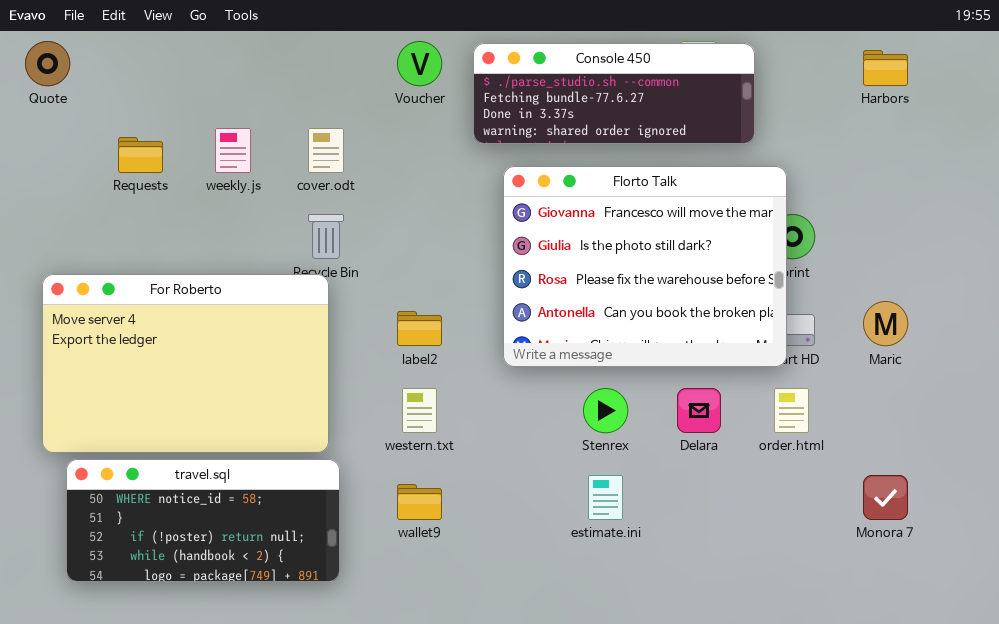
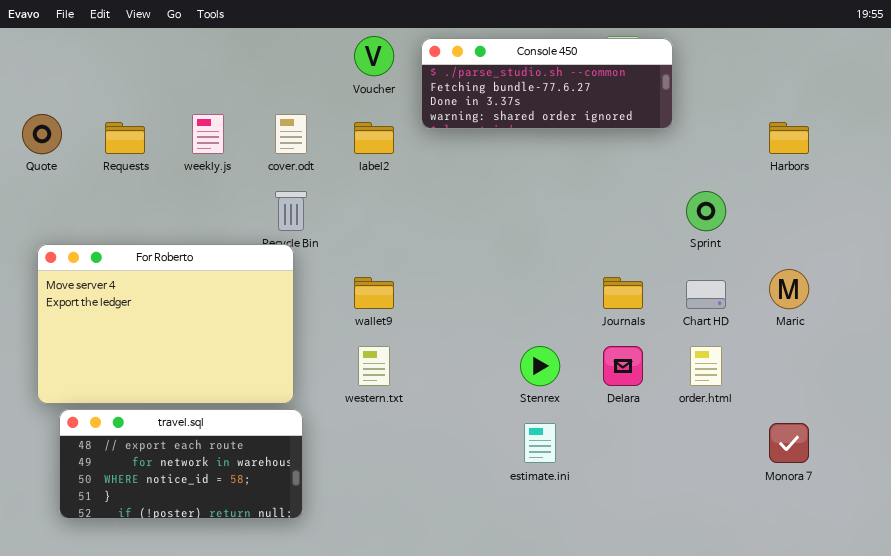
Quote: [25,41,70,86] -> [22,114,62,154], moved
Harbors: [863,50,908,86] -> [769,122,809,154], moved
Florto Talk: [503,166,787,367] -> none, closed
label2: [397,311,442,346] -> [354,122,394,154], moved
travel.sql: [66,459,340,582] -> [59,409,303,519], scrolled up 2 rows
wallet9: [397,484,442,520] -> [354,277,394,309], moved

